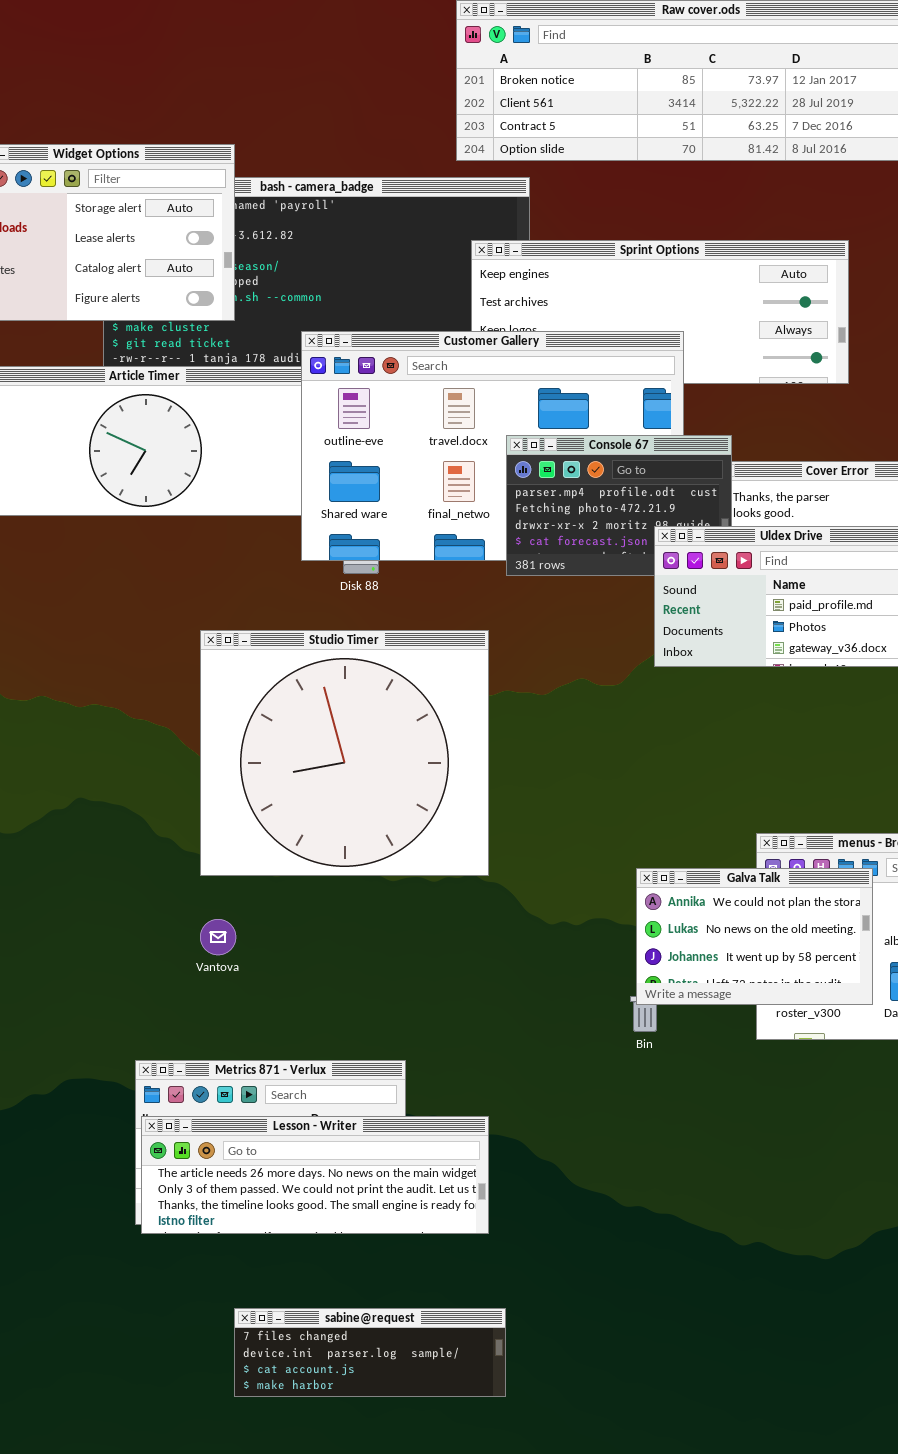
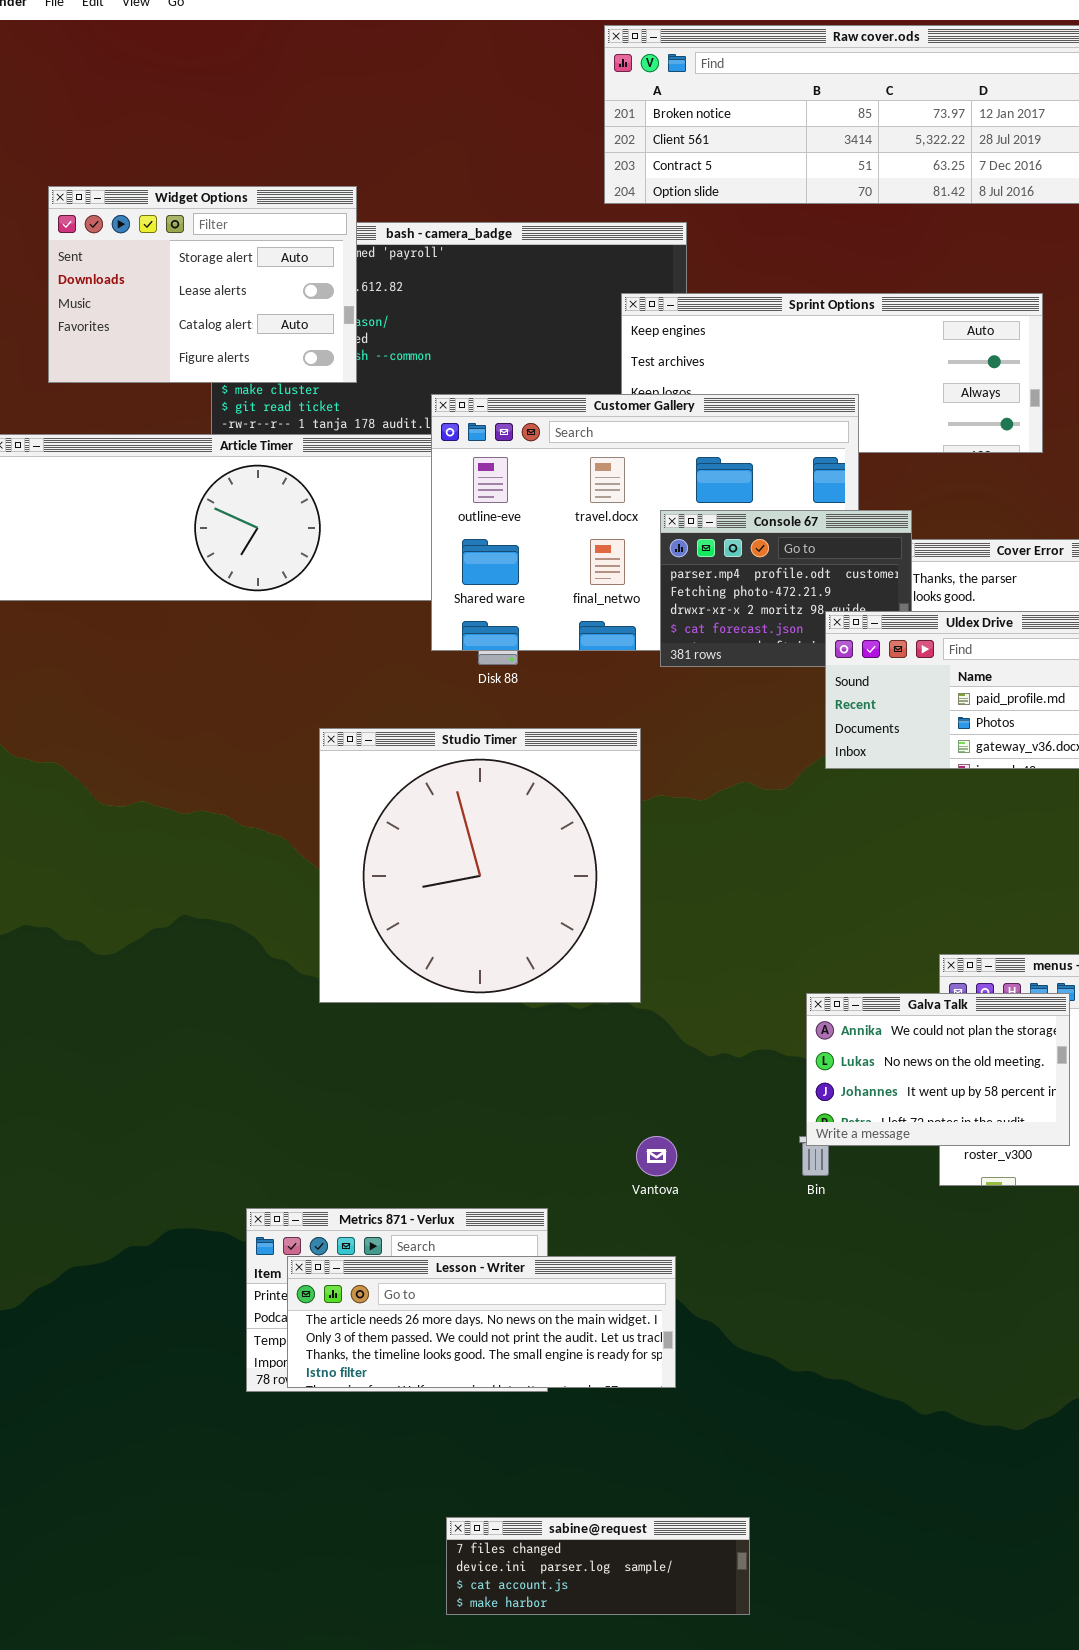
Vantova: [200,919,236,955] -> [636,1136,677,1176], moved
Lesson - Writer: [141,1116,489,1234] -> [287,1256,676,1388], moved
sabine@request: [234,1308,506,1397] -> [446,1517,750,1615], moved

